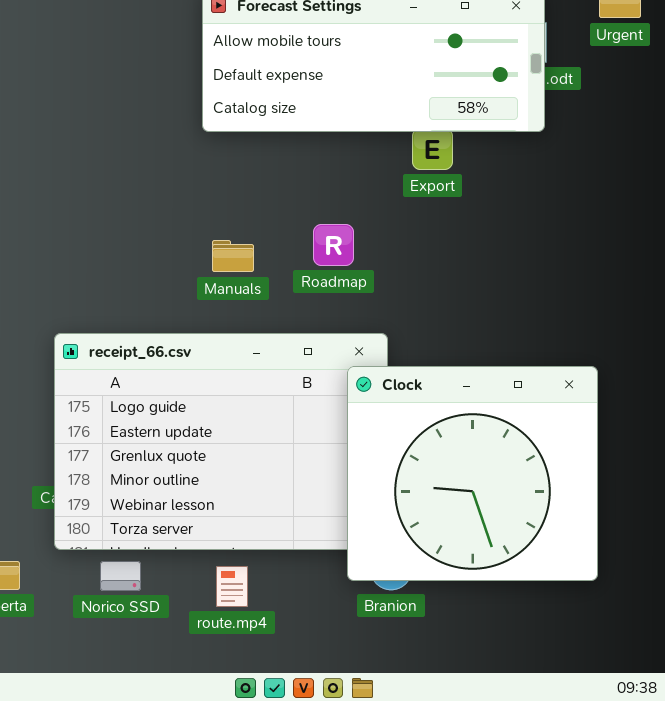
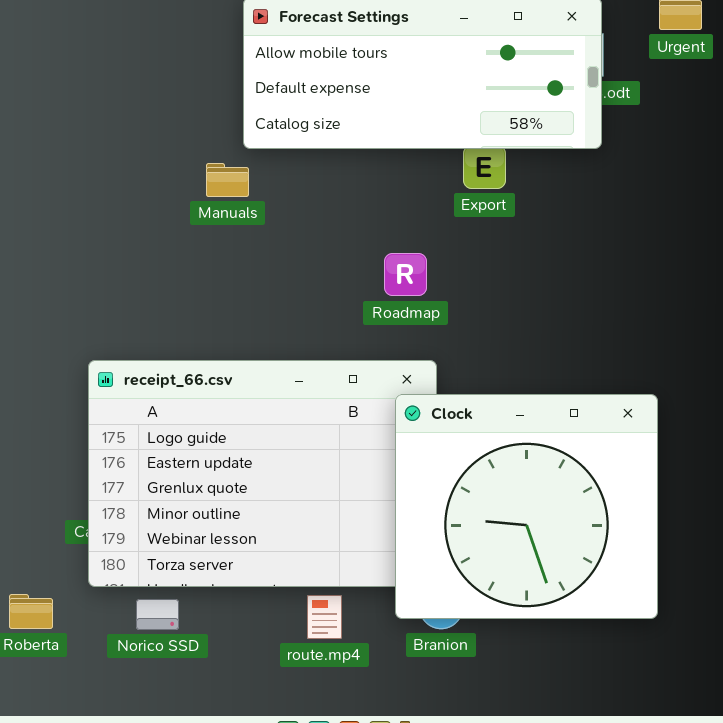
Roadmap: [313,224,354,266] -> [384,253,427,296], moved
Manuals: [212,240,254,272] -> [206,163,249,197], moved
route.mp4: [216,566,248,607] -> [307,595,342,639], moved

